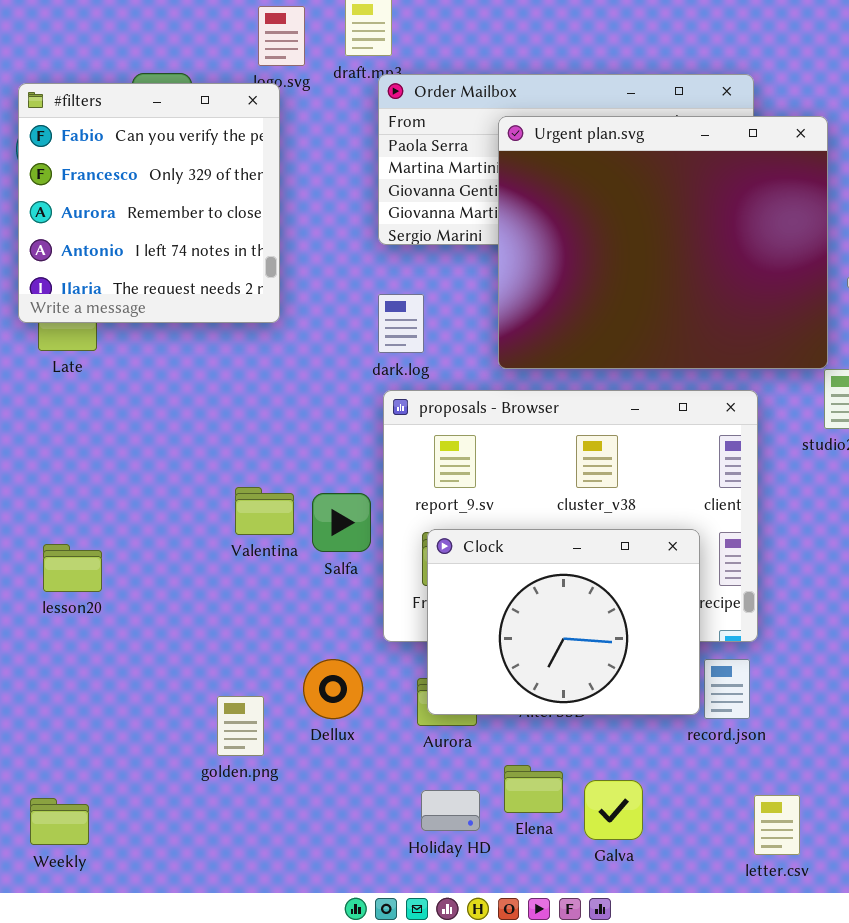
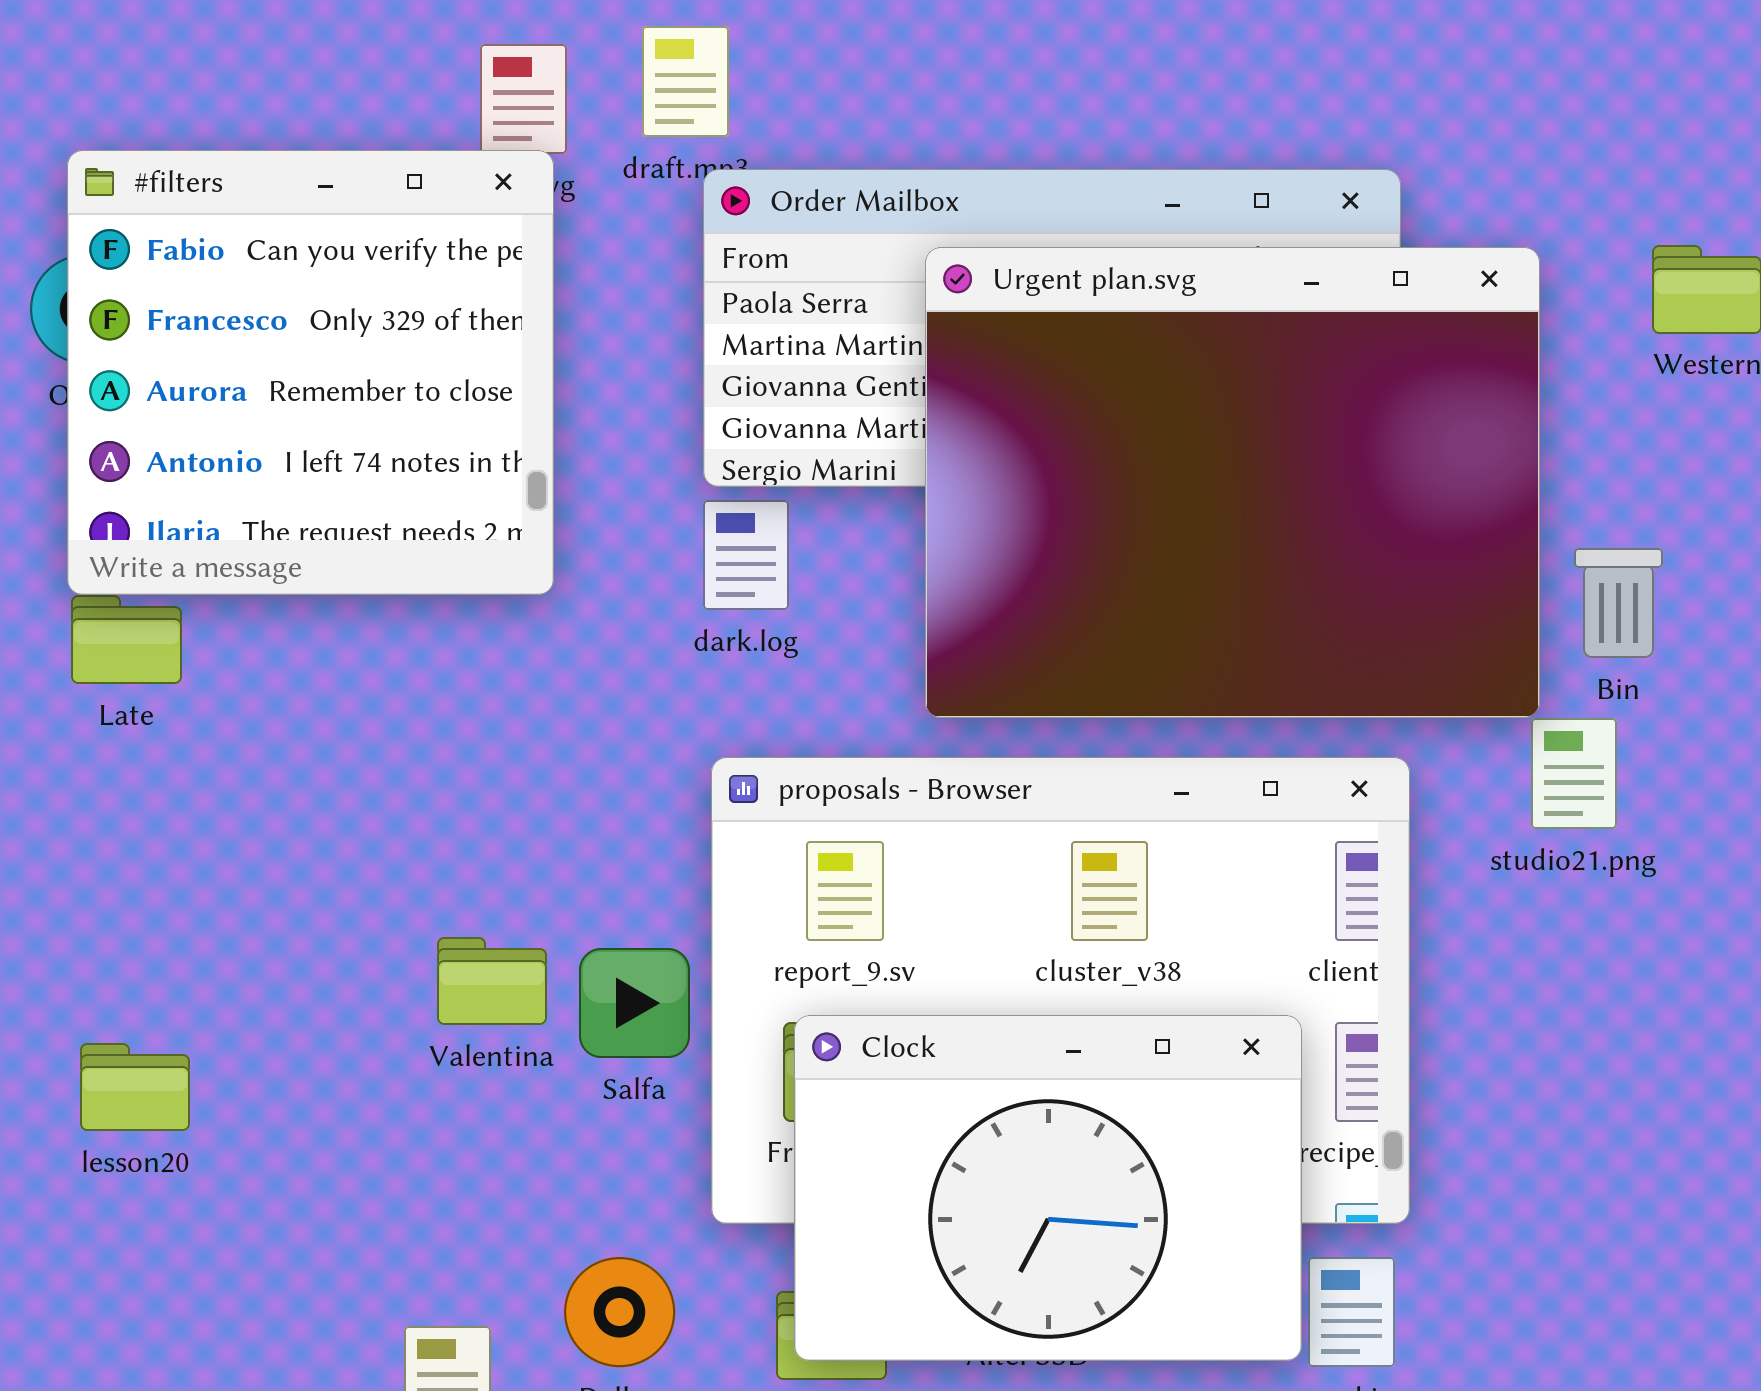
#filters: [18,83,280,323] -> [67,150,554,595], moved
dark.log: [378,294,424,353] -> [703,500,789,610], moved

